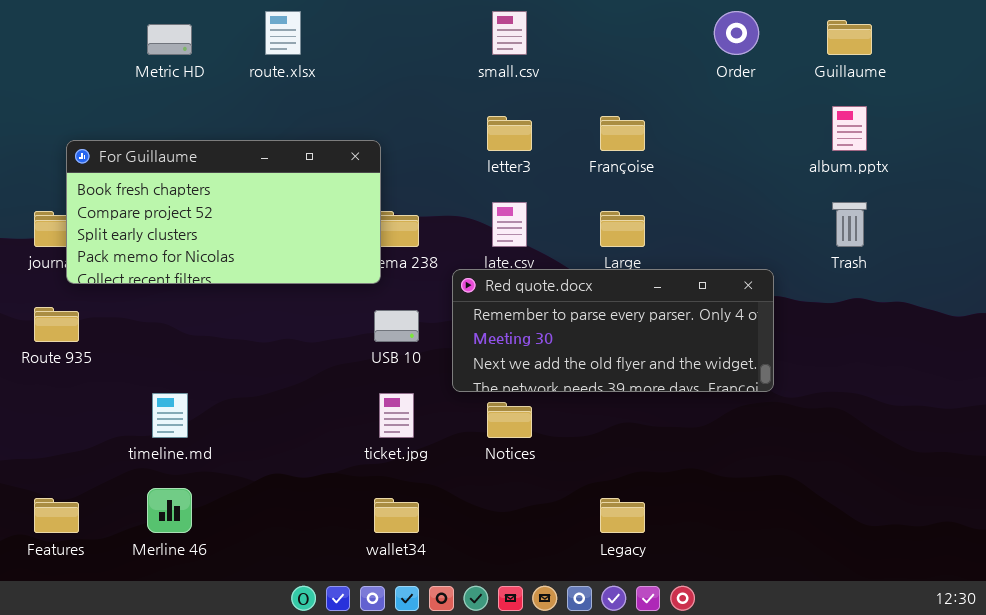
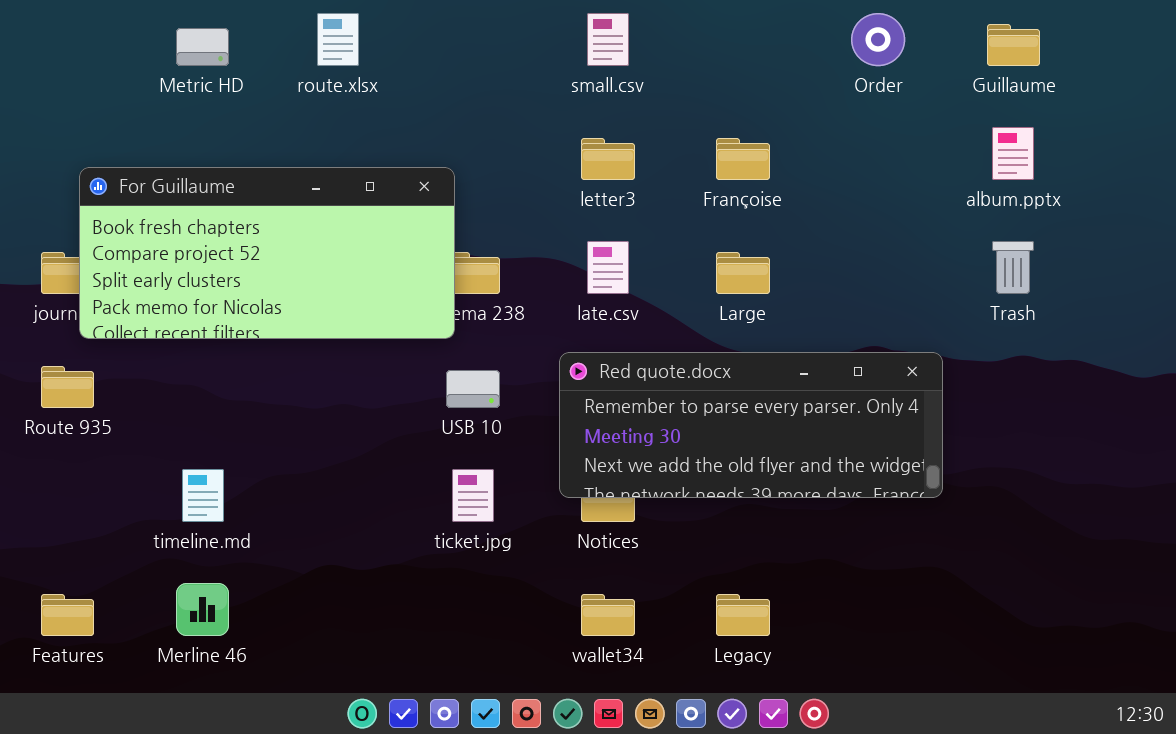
Red quote.docx: [452,269,774,392] -> [559,352,943,498], moved
wallet34: [374,498,419,533] -> [581,594,635,636], moved

